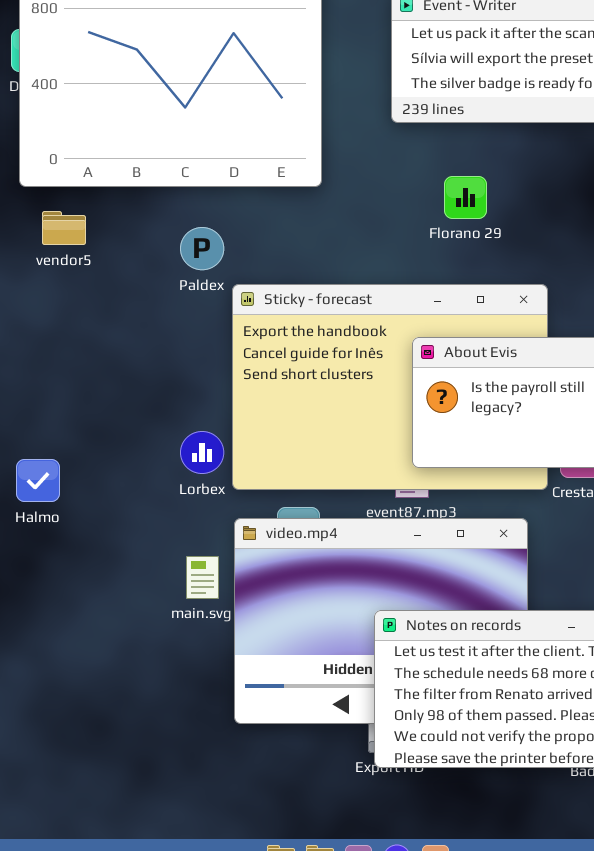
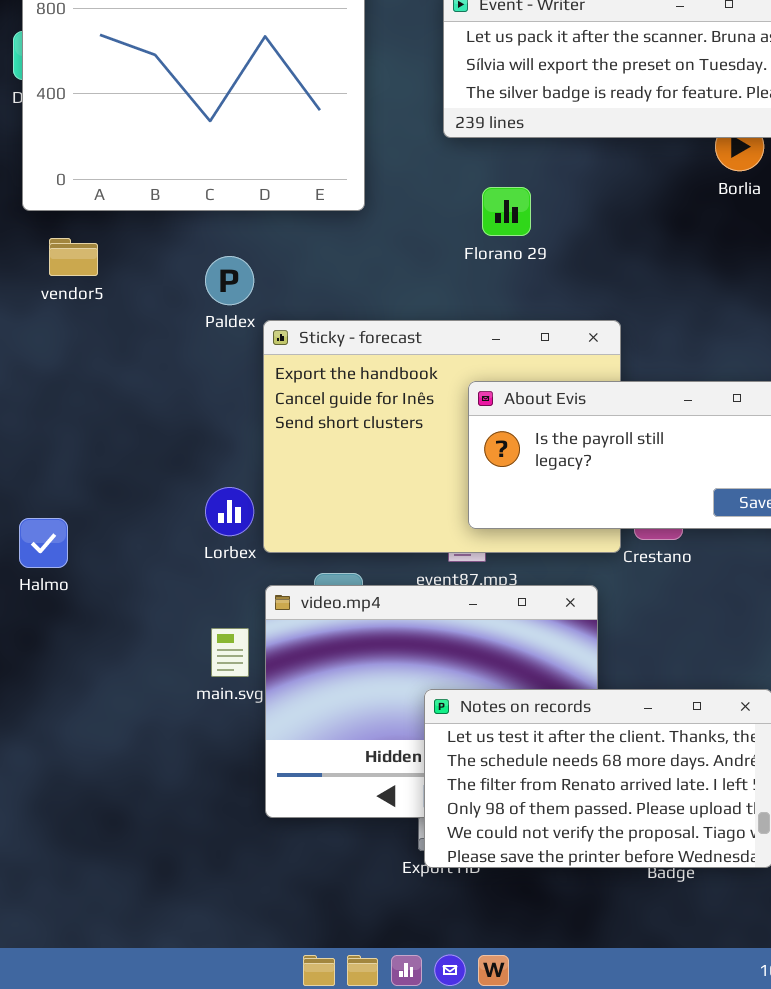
Florano 29: [444,176,487,219] -> [482,187,531,236], moved

